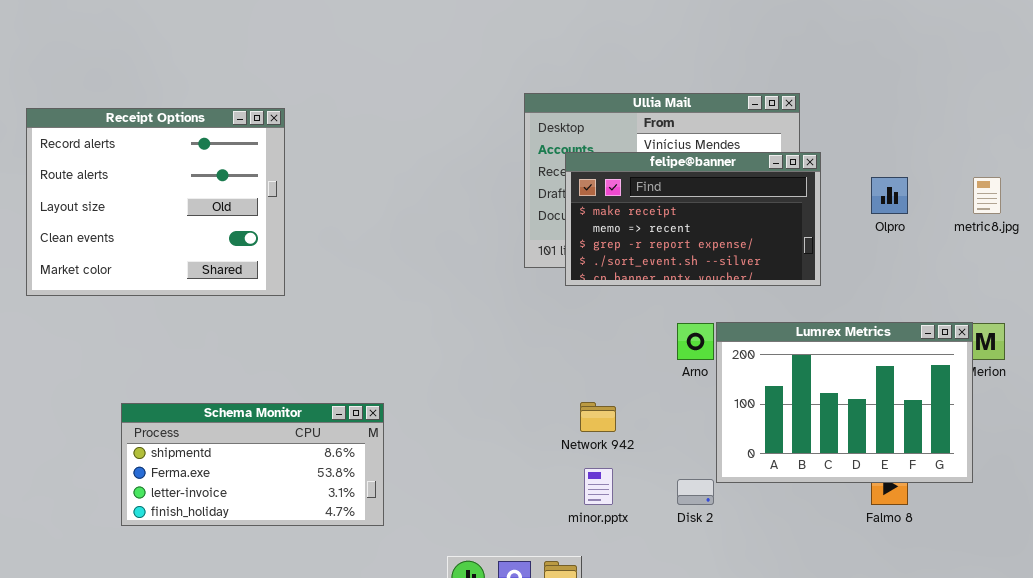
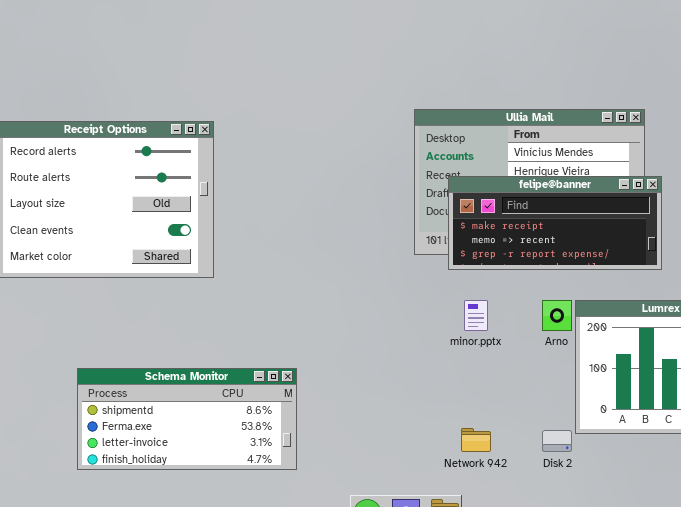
felipe@banner: [565,152,821,286] -> [448,176,662,270], resized
Network 942: [580,402,616,432] -> [461,428,491,452], moved
minor.pptx: [584,468,613,505] -> [464,300,488,331], moved

